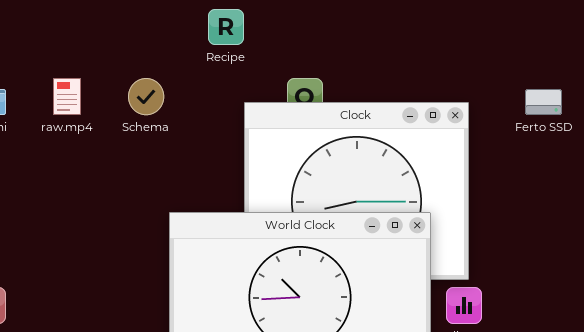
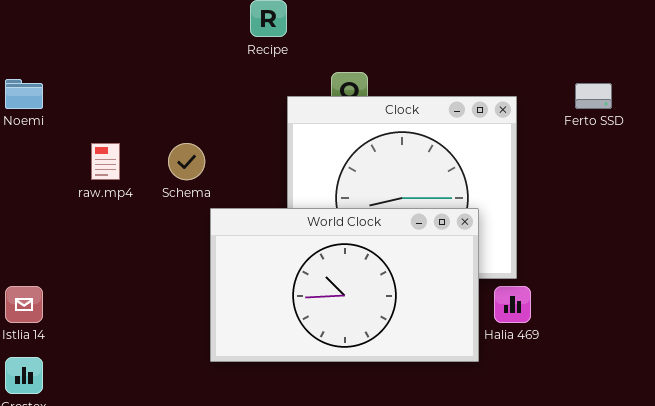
raw.mp4: [53,78,81,115] -> [91,143,120,180], moved
Schema: [128,78,164,115] -> [168,143,205,180], moved

